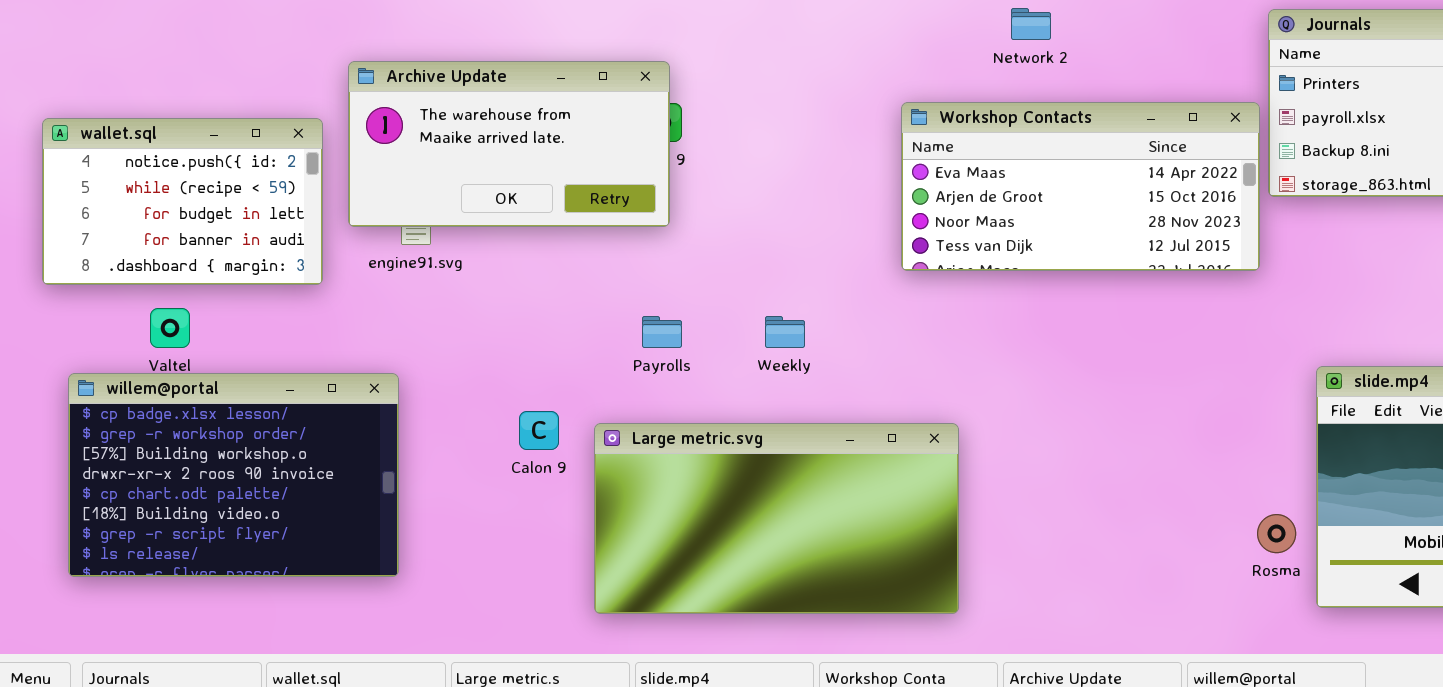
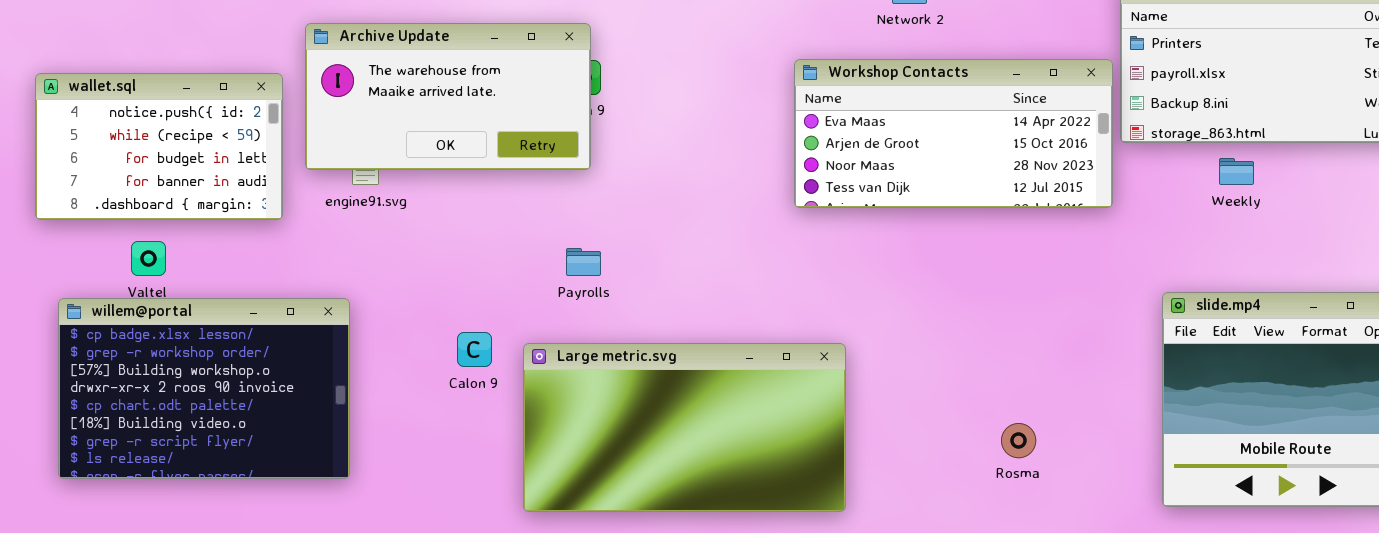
Weekly: [765,316,805,348] -> [1219,158,1254,185], moved
Rosma: [1257,514,1296,553] -> [1001,423,1036,458], moved

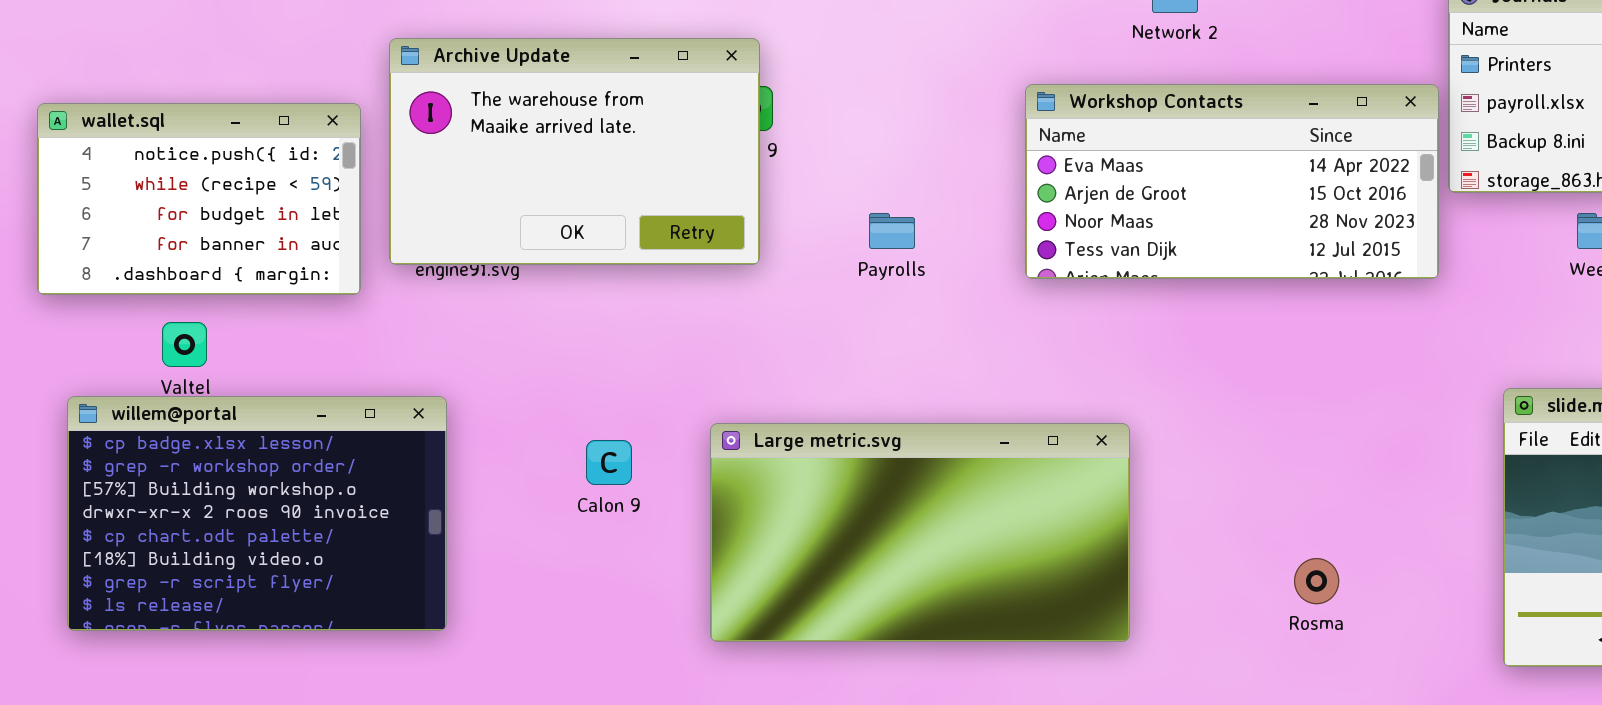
Archive Update: [305,23,591,170] -> [389,38,760,265], resized
Payrolls: [566,248,601,276] -> [869,213,915,249], moved
Large metric.svg: [523,343,846,512] -> [710,423,1130,642], moved

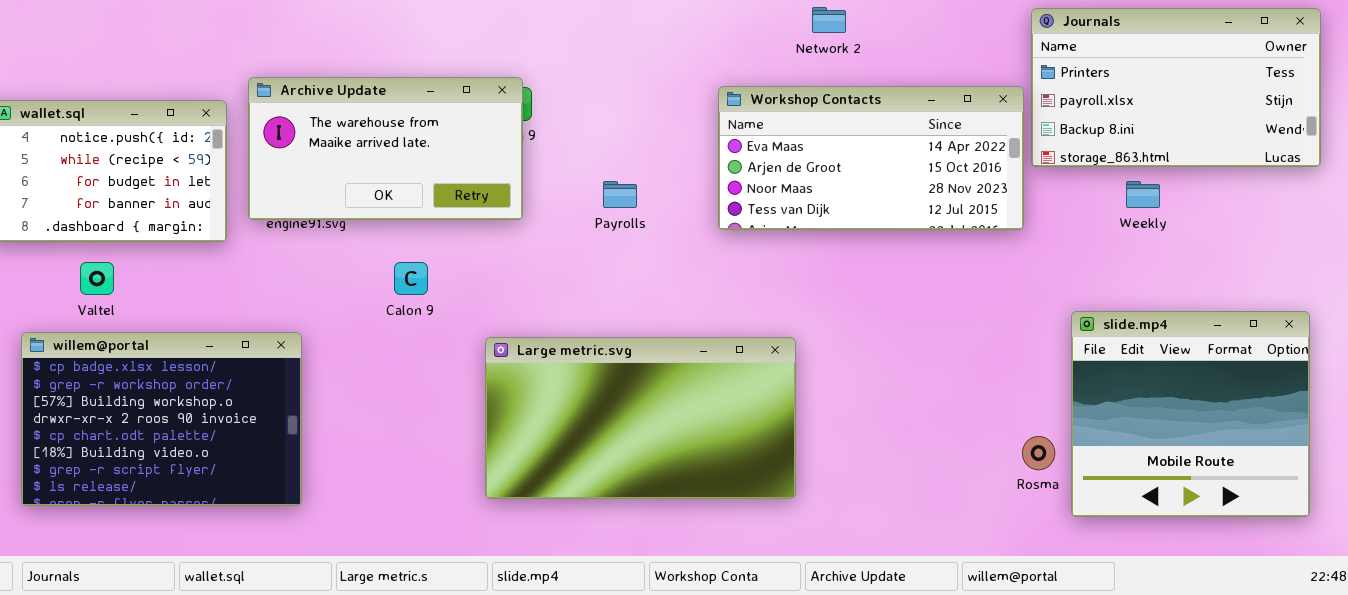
Archive Update: [389,38,760,265] -> [248,77,523,220], resized
willem@portal: [67,396,447,631] -> [21,332,302,506], moved
Calon 9: [586,440,632,485] -> [394,262,428,295], moved
Rosma: [1294,558,1339,604] -> [1022,436,1055,470], moved

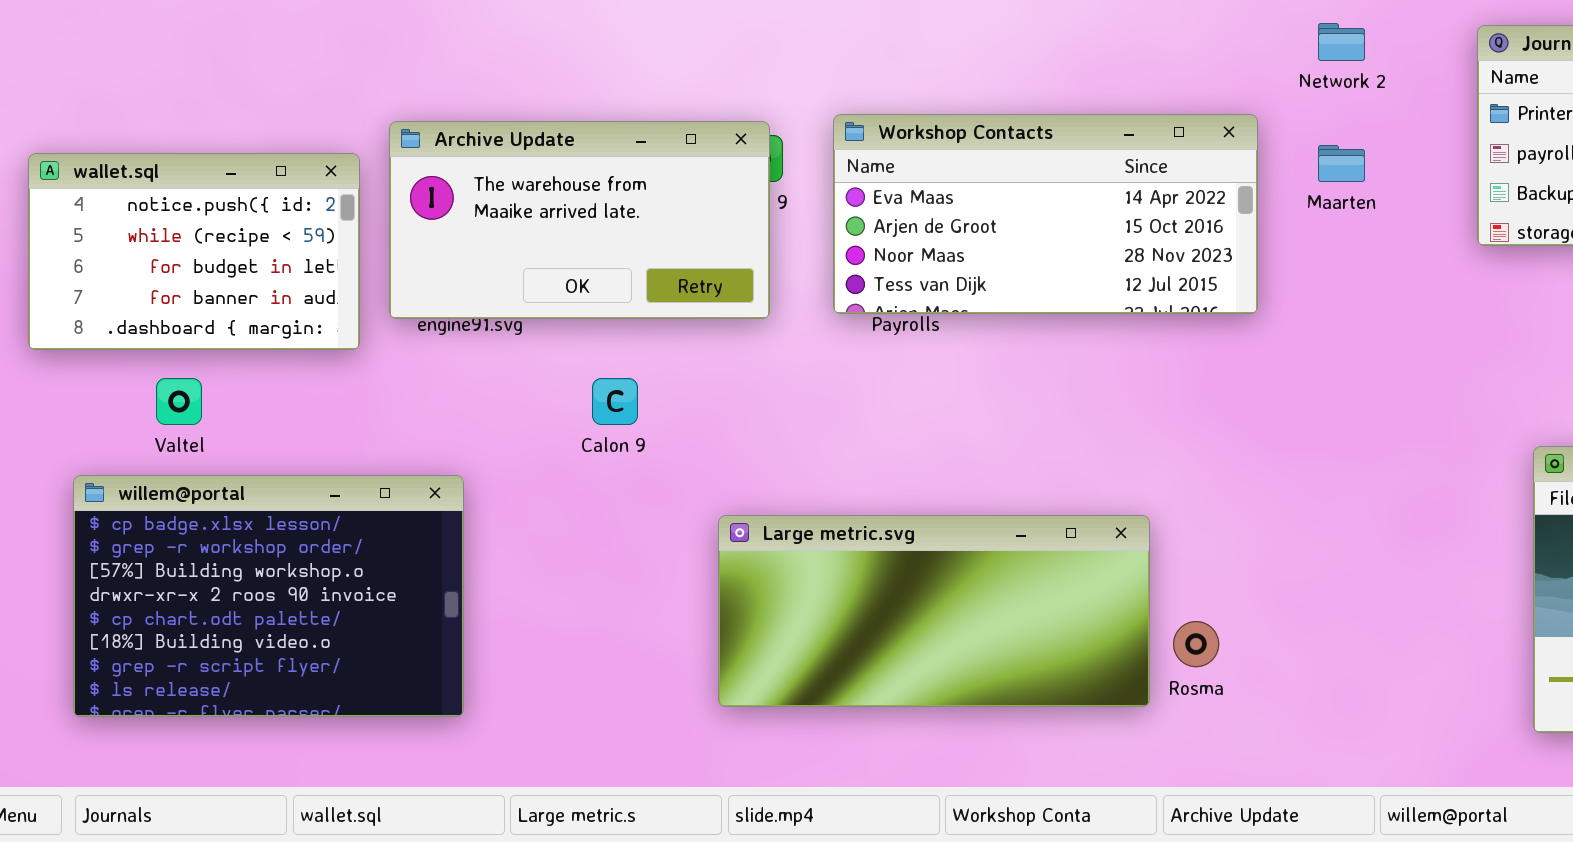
Network 2: [812,7,846,33] -> [1318,23,1365,61], moved
Workshop Contacts: [718,86,1024,230] -> [833,114,1258,314], moved
Large metric.svg: [485,337,796,499] -> [718,515,1150,707], resized
Rosma: [1022,436,1055,470] -> [1173,621,1219,667], moved

